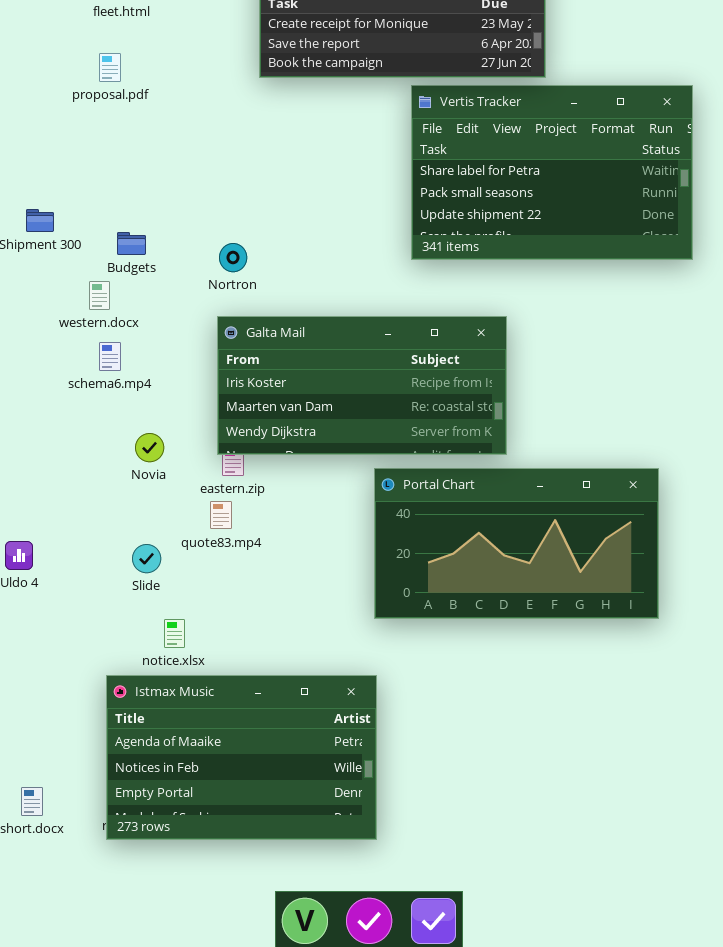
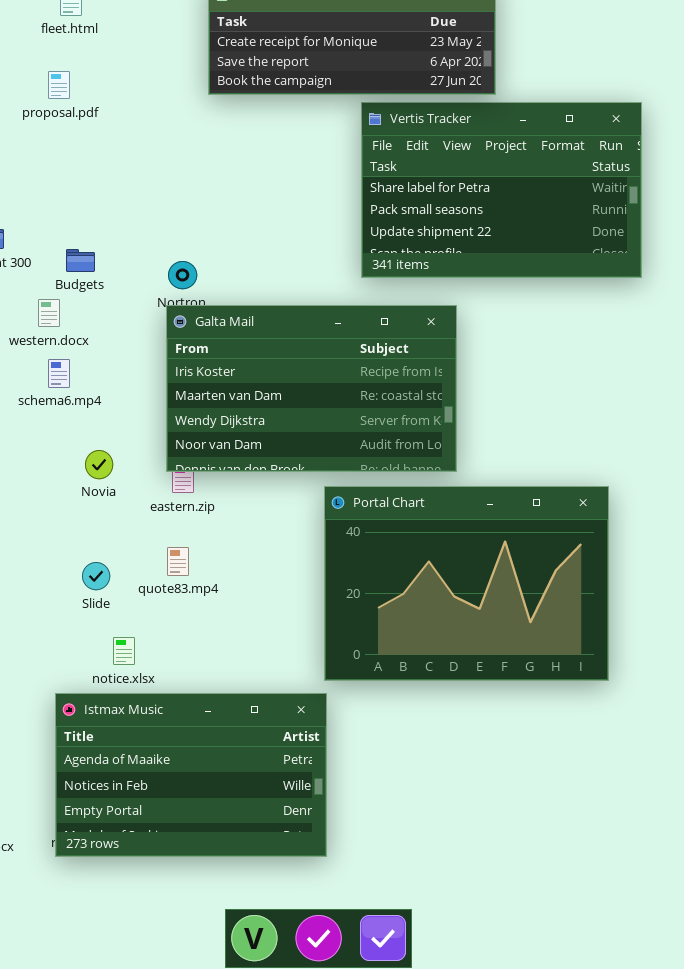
Galta Mail: [217,316,507,455] -> [166,305,457,472], resized
Portal Chart: [374,468,659,619] -> [324,486,609,681], resized
quote83.mp4: [210,501,232,529] -> [167,547,189,576], moved

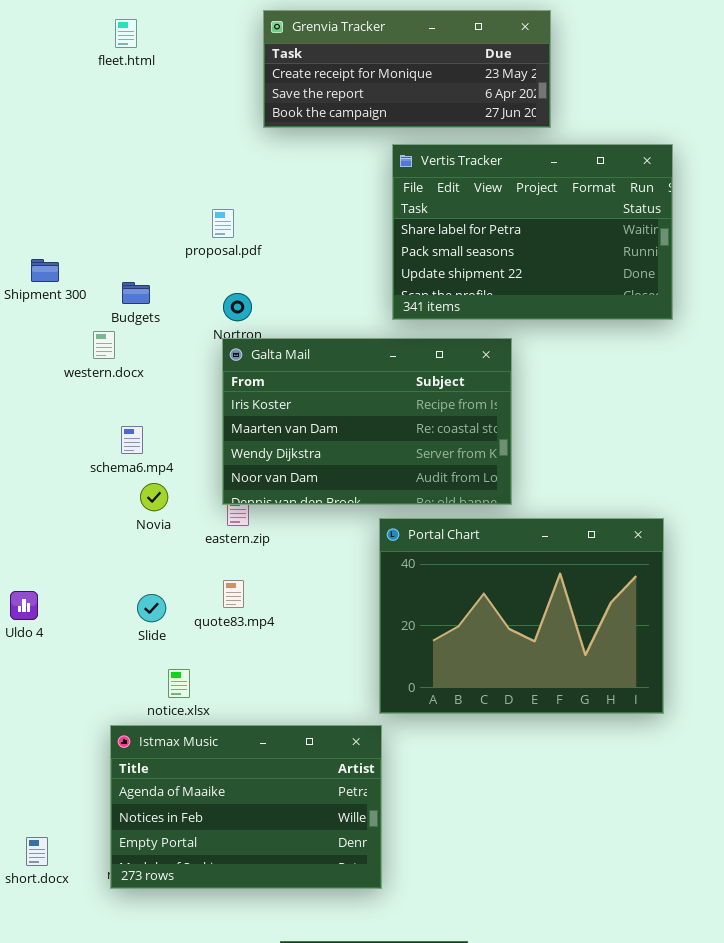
proposal.pdf: [48,71,70,99] -> [212,209,234,238], moved
Vertis Tracker: [361,102,642,278] -> [392,144,673,320], moved
schema6.mp4: [48,359,70,388] -> [121,426,143,454], moved

